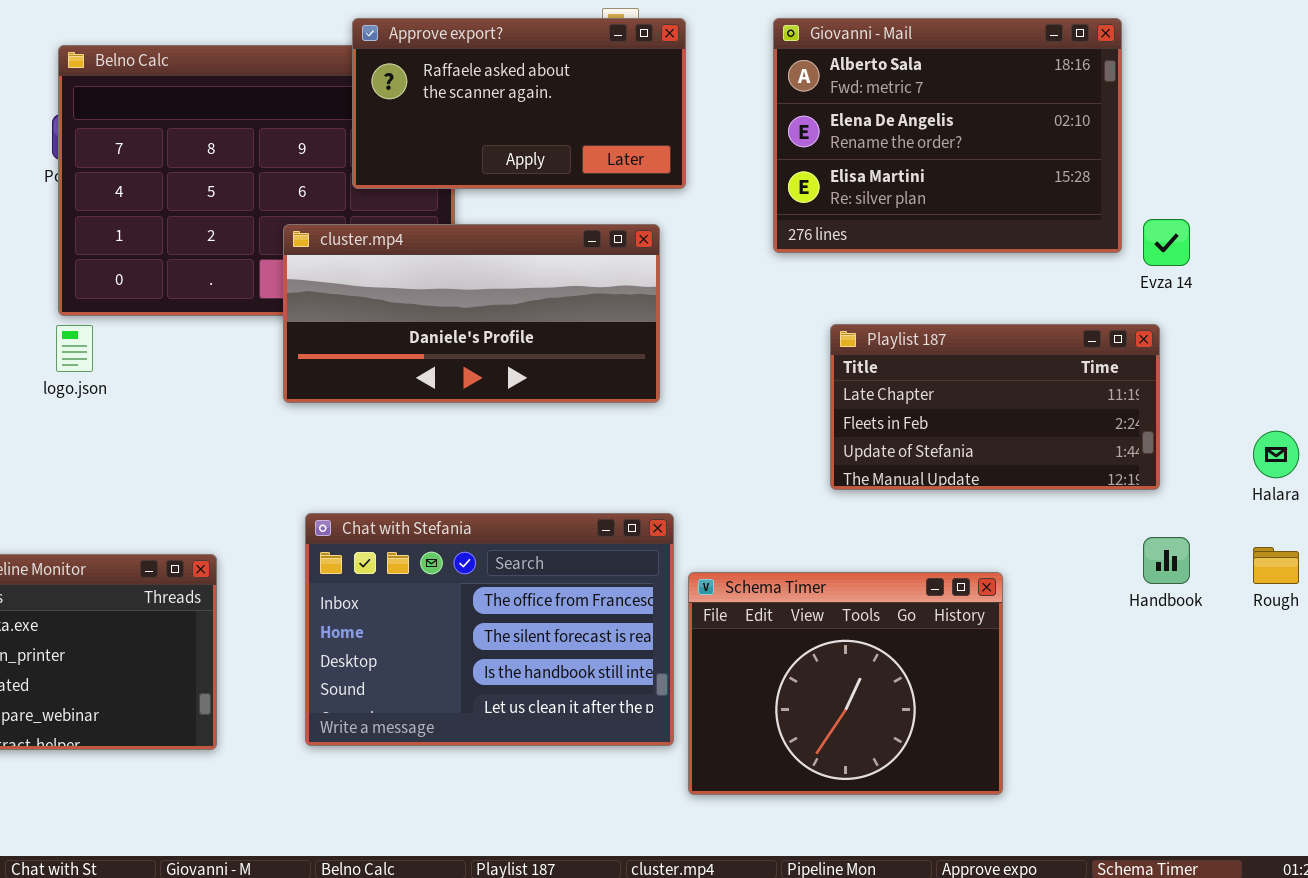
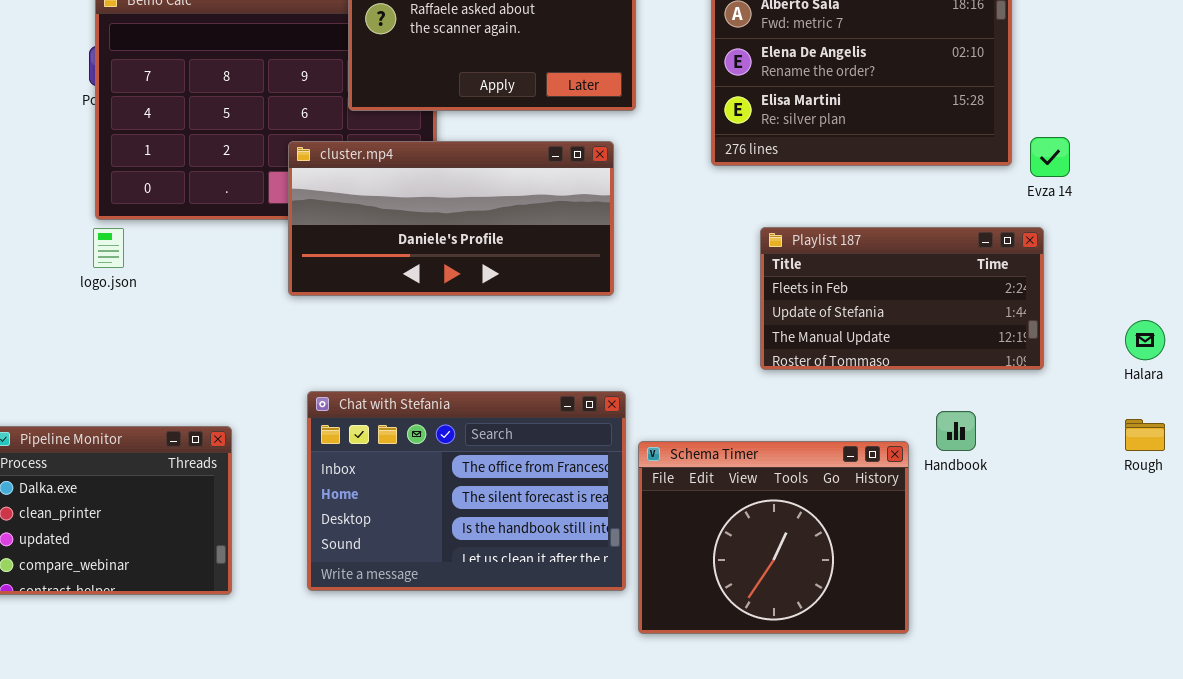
Playlist 187: [830,324,1160,490] -> [760,227,1044,370], scrolled down 1 row
Handbook: [1143,537,1190,584] -> [936,411,976,451], moved

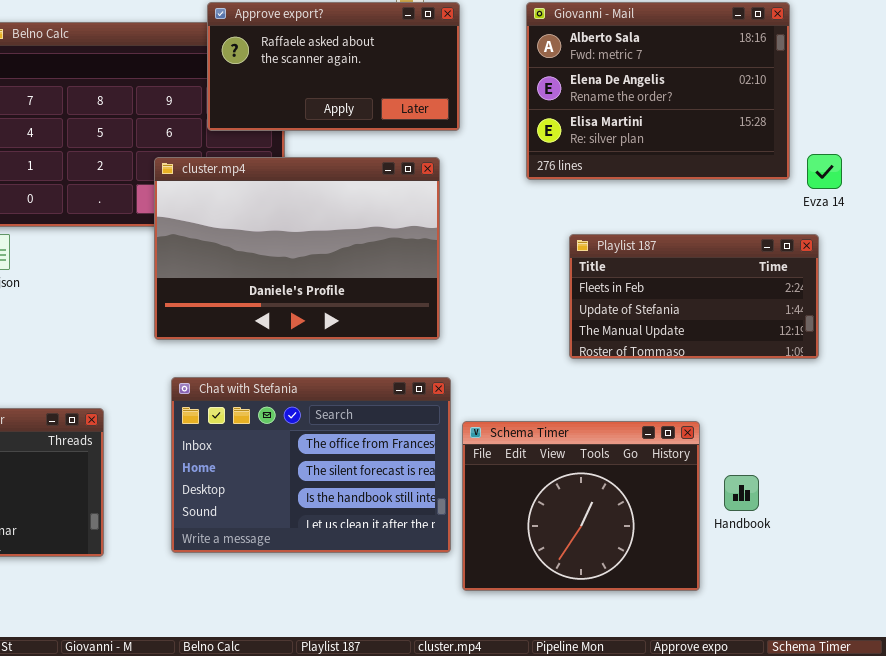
cluster.mp4: [288,141,614,296] -> [154,157,440,340], resized
Handbook: [936,411,976,451] -> [724,475,759,511], moved

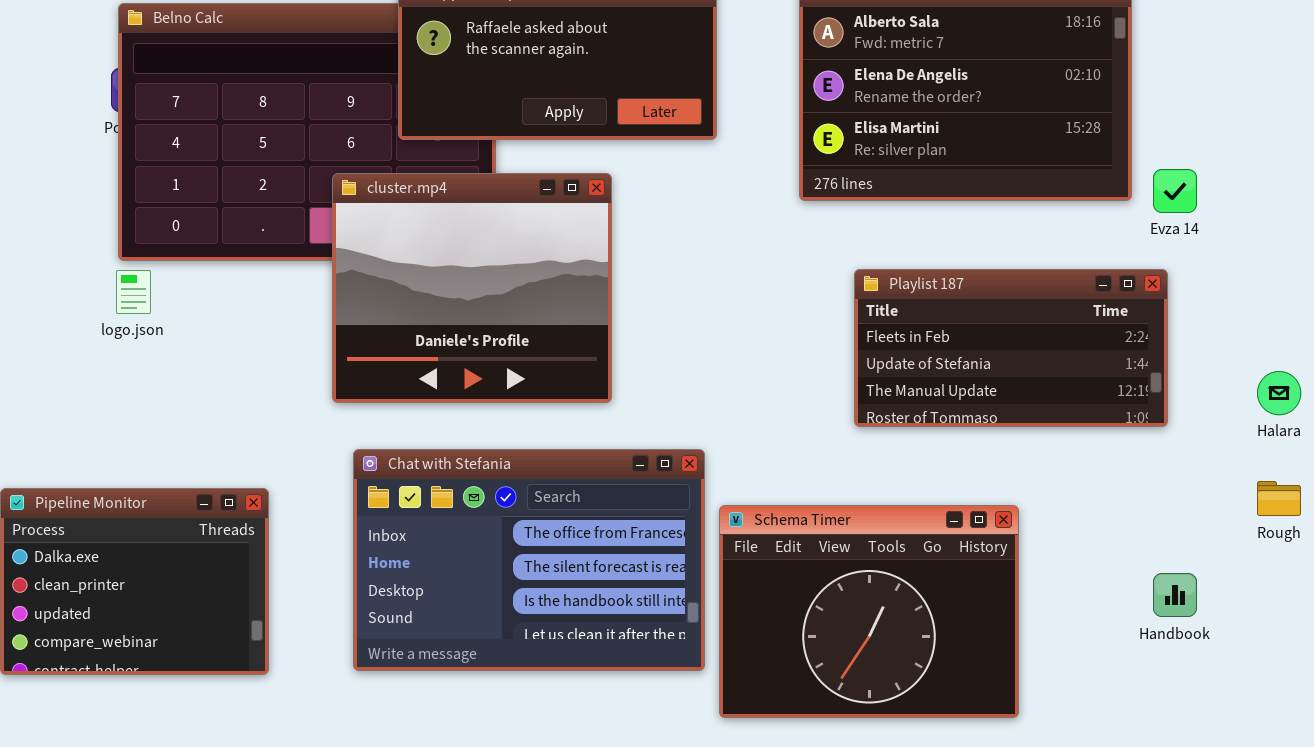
cluster.mp4: [154,157,440,340] -> [332,173,612,403], resized
Handbook: [724,475,759,511] -> [1153,573,1197,617], moved

